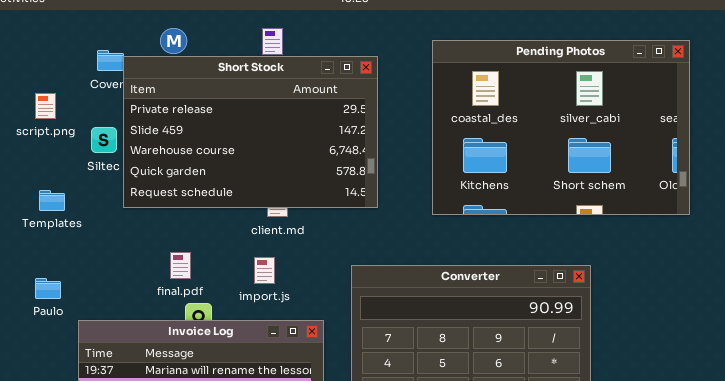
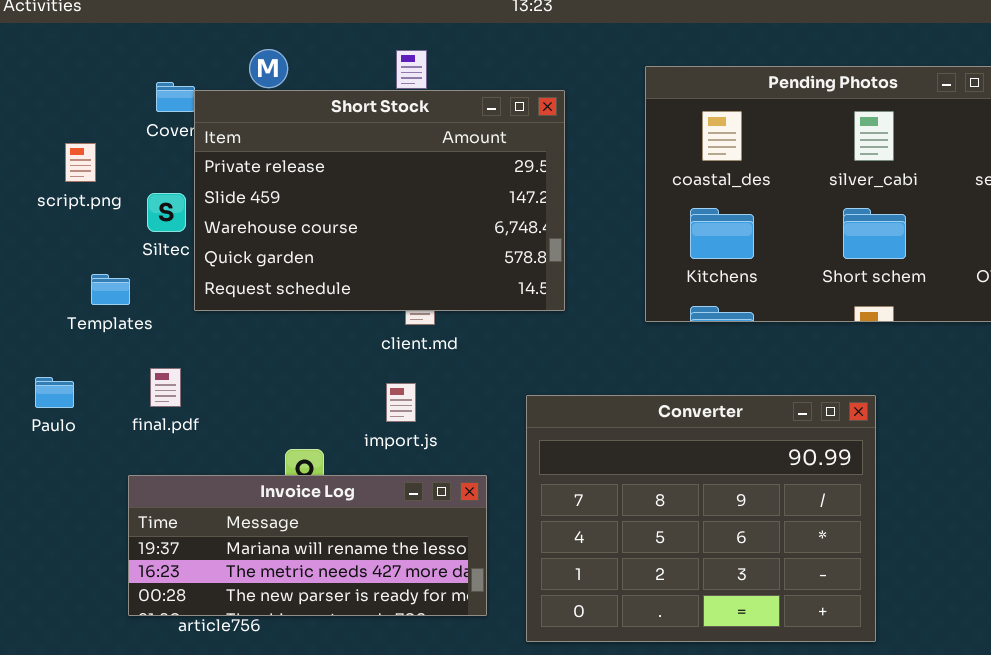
Templates: [39,190,65,211] -> [91,274,130,305], moved
final.pdf: [170,252,191,279] -> [150,368,181,407], moved
Paulo: [35,278,61,299] -> [35,377,74,408], moved

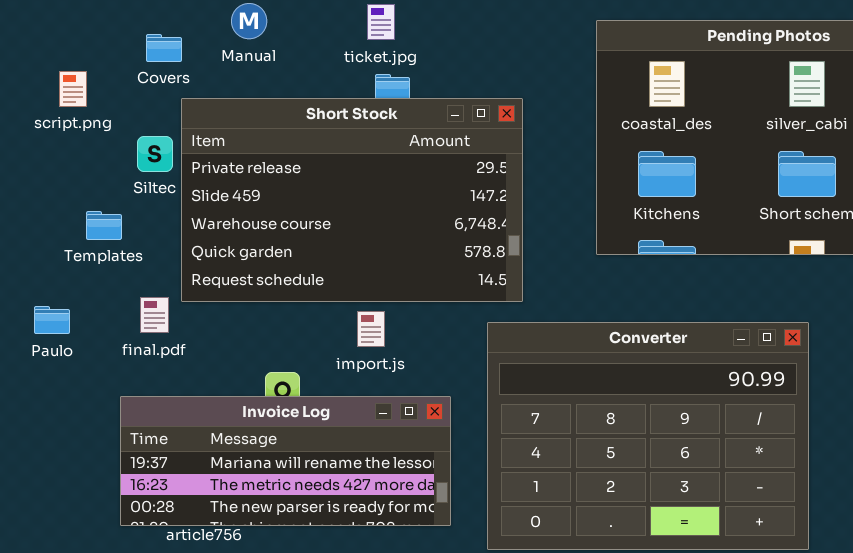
Short Stock: [194,90,565,311] -> [181,98,523,302], moved
script.png: [65,143,96,182] -> [59,71,87,107], moved

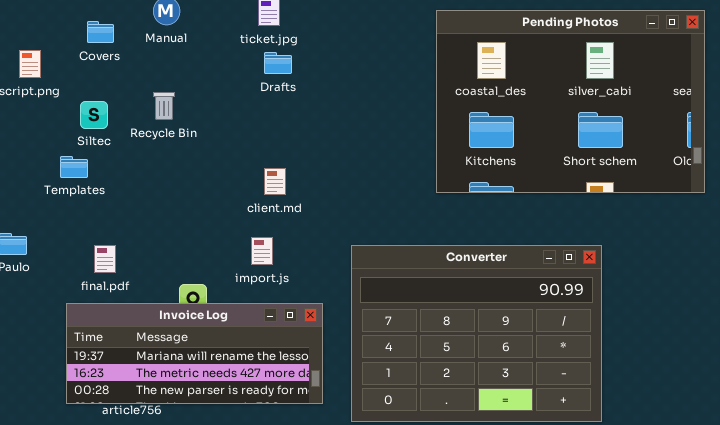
Short Stock: [181,98,523,302] -> none, closed
Templates: [86,211,122,240] -> [60,156,88,178], moved
final.pdf: [140,297,169,333] -> [94,245,116,273], moved

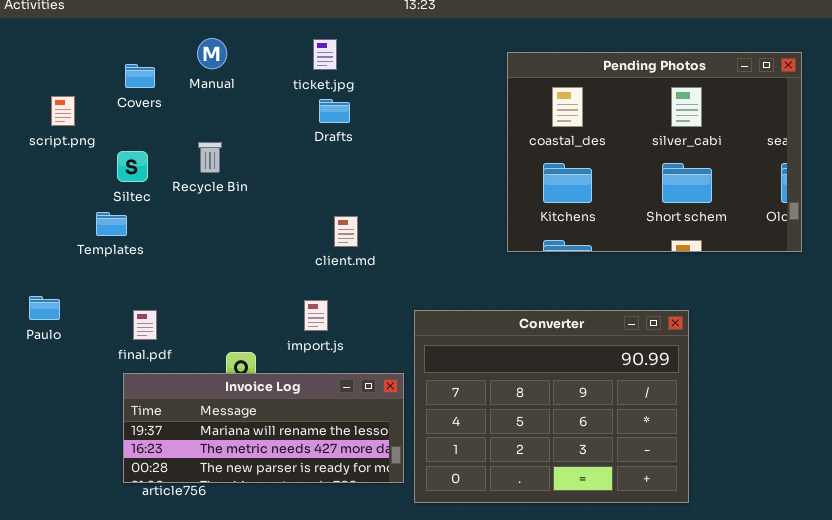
client.md: [264,168,286,195] -> [334,216,358,247], moved
Invoice Log: [66,303,323,404] -> [123,373,404,483], moved

